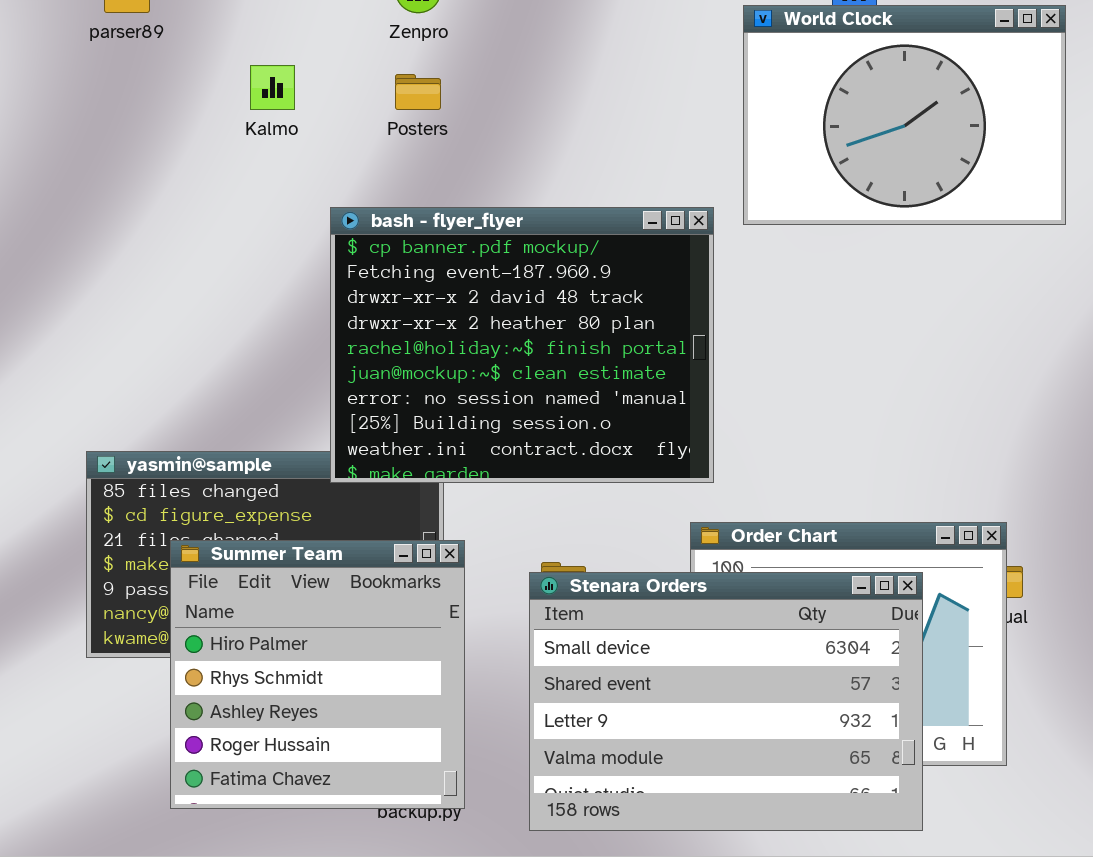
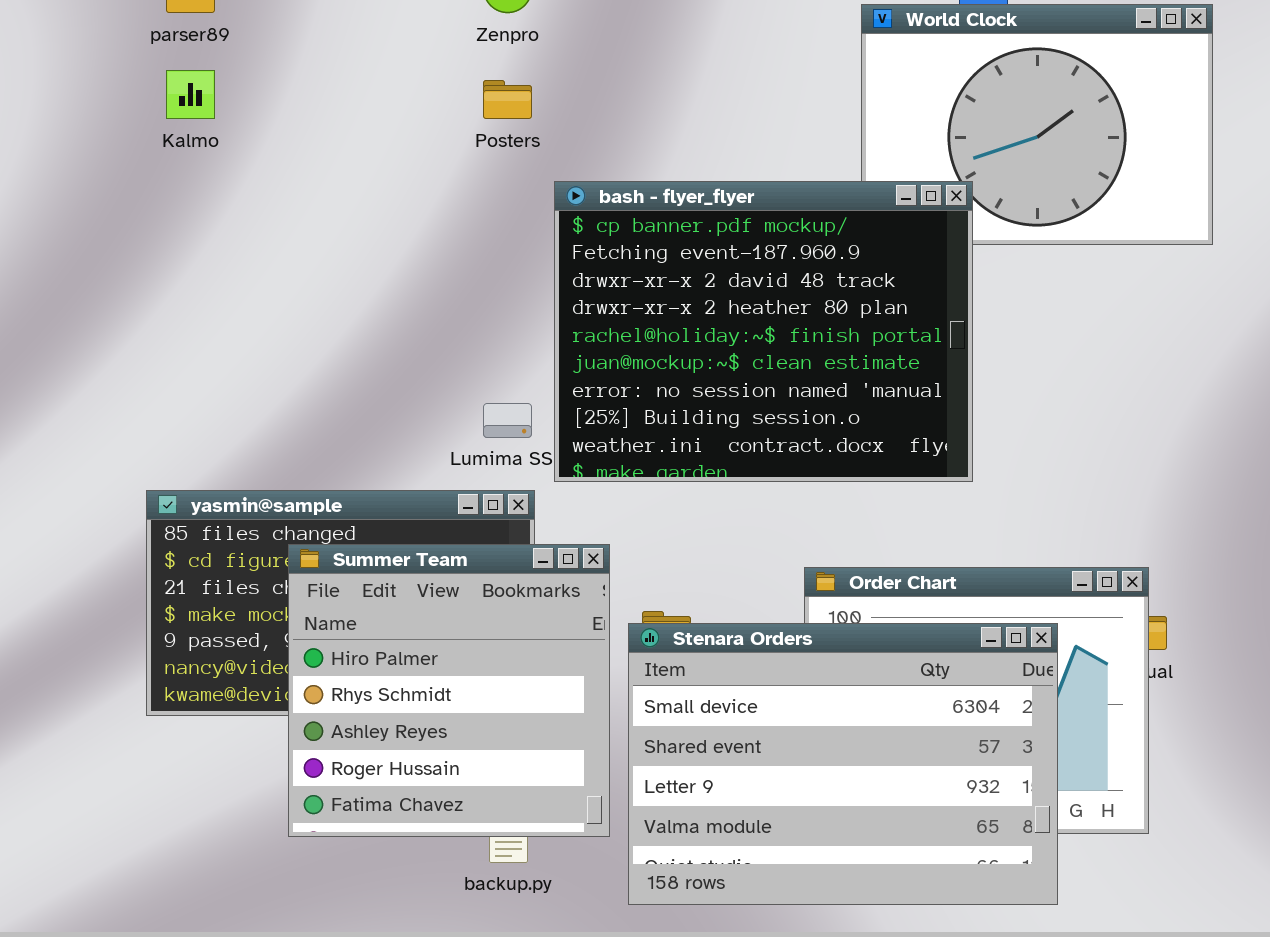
Kalmo: [250,65,295,110] -> [166,70,215,119], moved
bash - flyer_flyer: [330,207,714,483] -> [554,181,973,482], moved
Summer Team: [170,540,465,809] -> [288,544,610,837], moved

